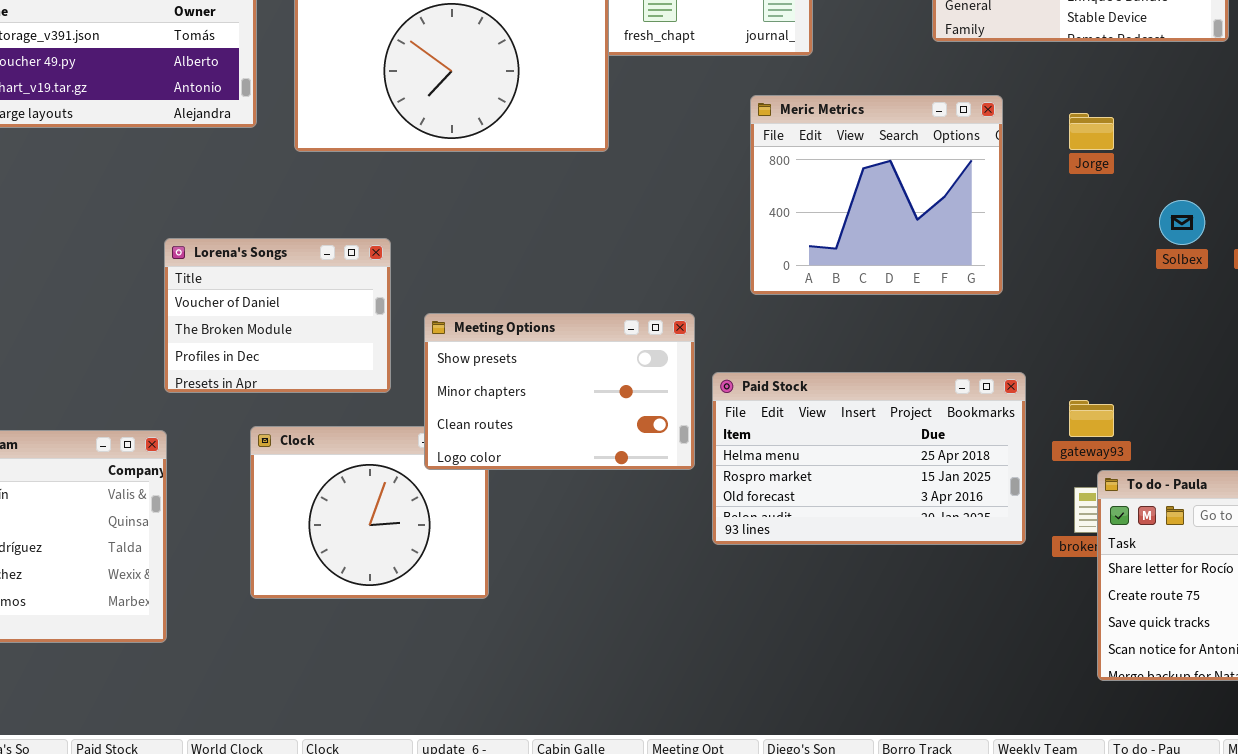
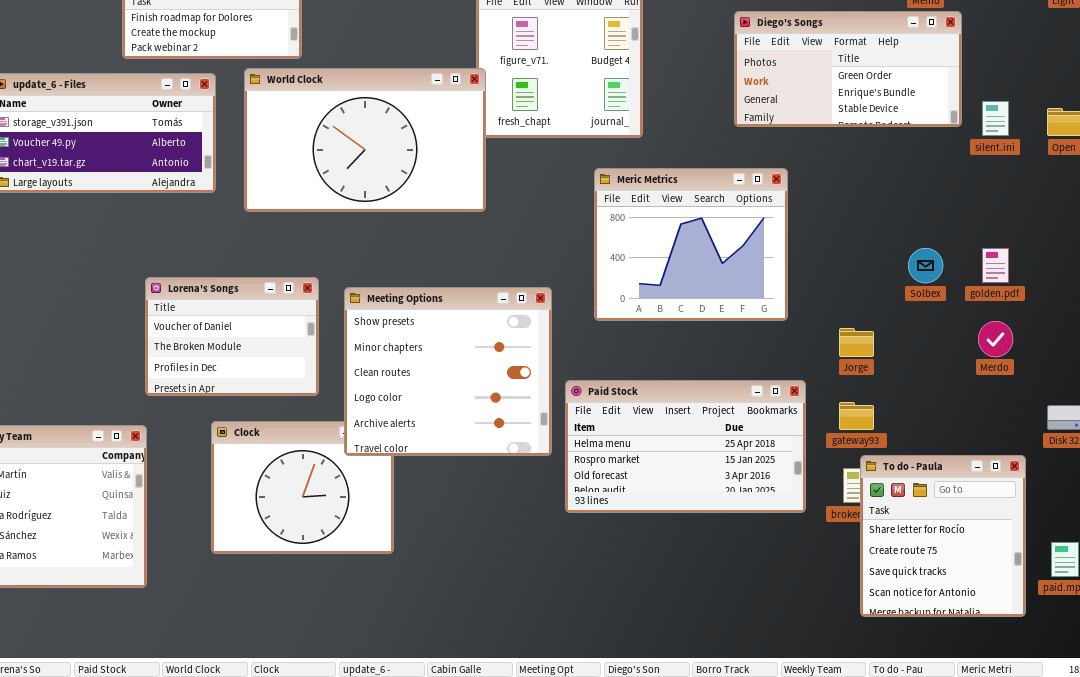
Jorge: [1069,113,1114,150] -> [839,328,874,357], moved
Meeting Options: [424,313,695,470] -> [344,287,552,456], resized

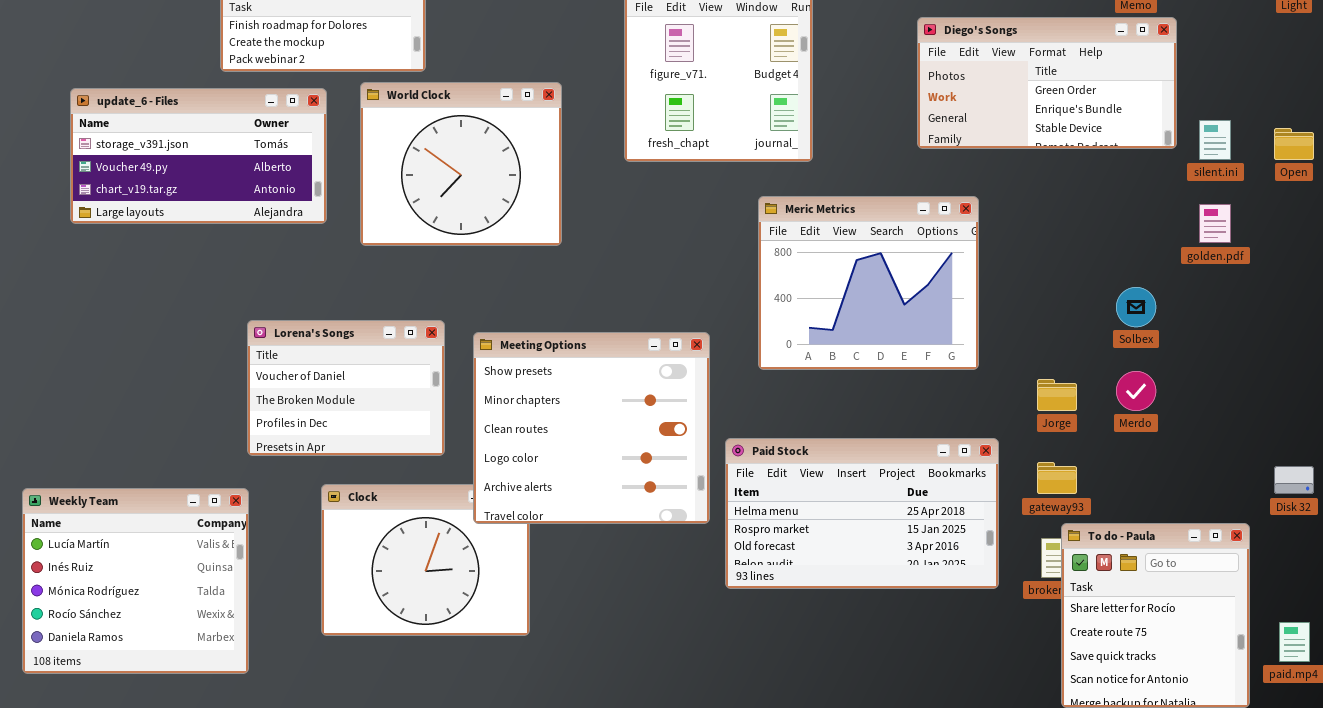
World Clock: [244,68,486,212] -> [360,82,562,246], resized
golden.pdf: [982,248,1009,283] -> [1199,204,1231,243], moved
Merdo: [978,321,1013,357] -> [1116,371,1156,411], moved

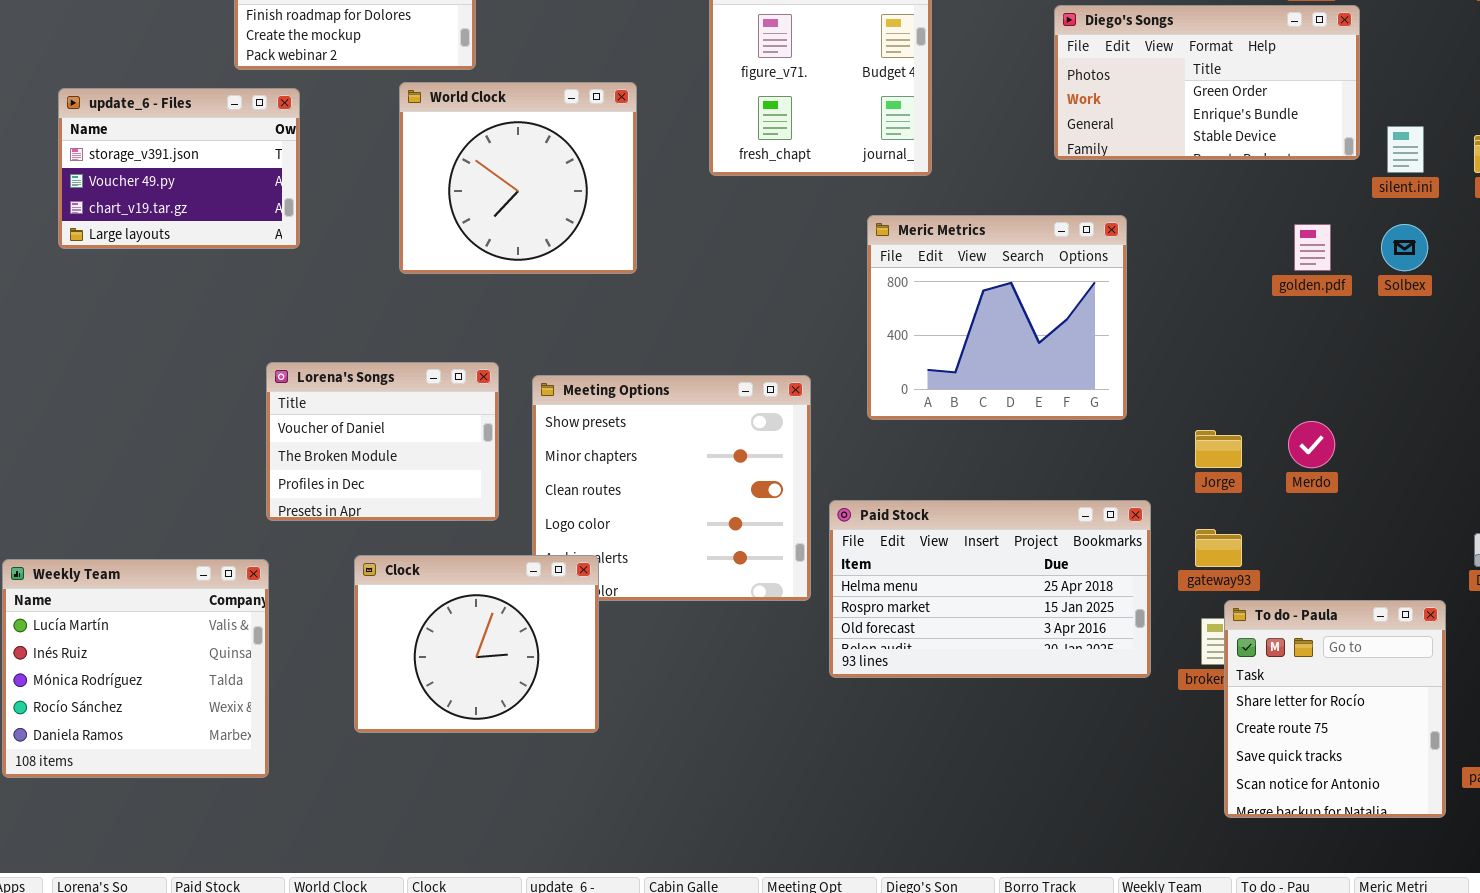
update_6 - Files: [70,88,327,224] -> [58,88,300,249], resized
golden.pdf: [1199,204,1231,243] -> [1294,224,1331,271], moved
Solbex: [1116,287,1156,327] -> [1381,224,1428,271], moved
Clock: [321,484,530,636] -> [354,555,599,733], raised

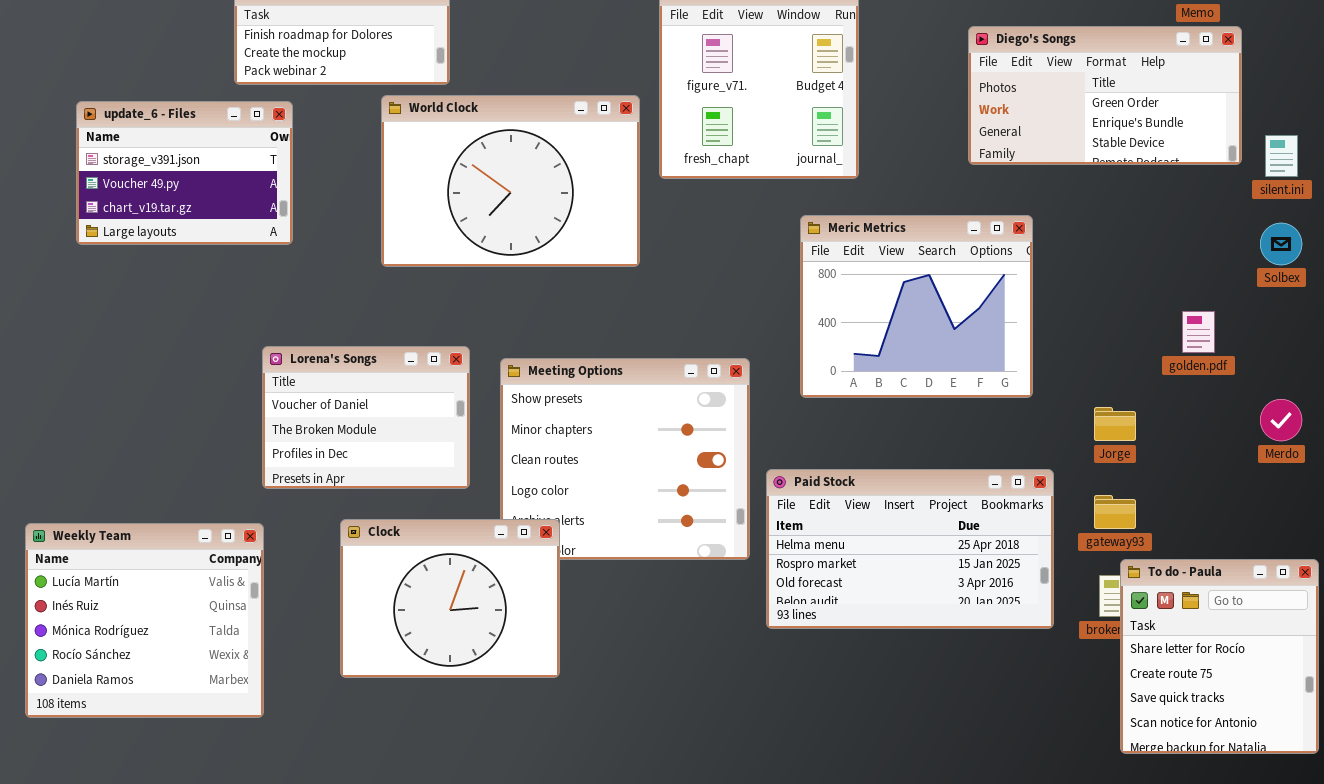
World Clock: [399,82,637,274] -> [381,95,640,267], resized
golden.pdf: [1294,224,1331,271] -> [1182,311,1215,353], moved
Merdo: [1288,421,1335,468] -> [1260,399,1302,441], moved

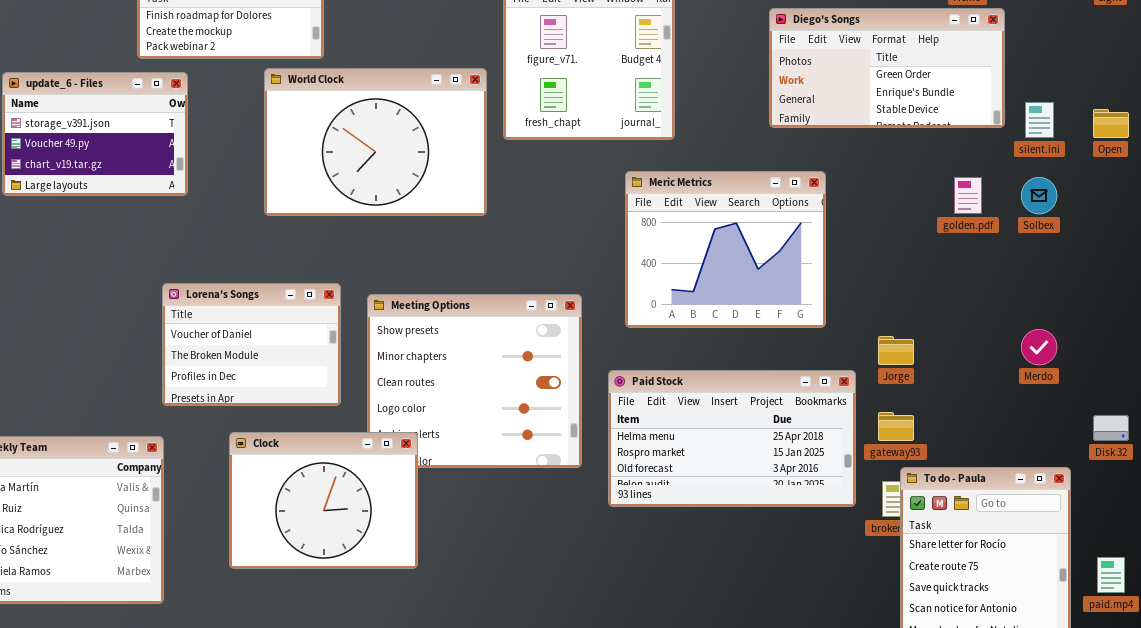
golden.pdf: [1182,311,1215,353] -> [954,177,982,214], moved
Paid Stock: [766,469,1054,629] -> [608,370,856,507], moved

